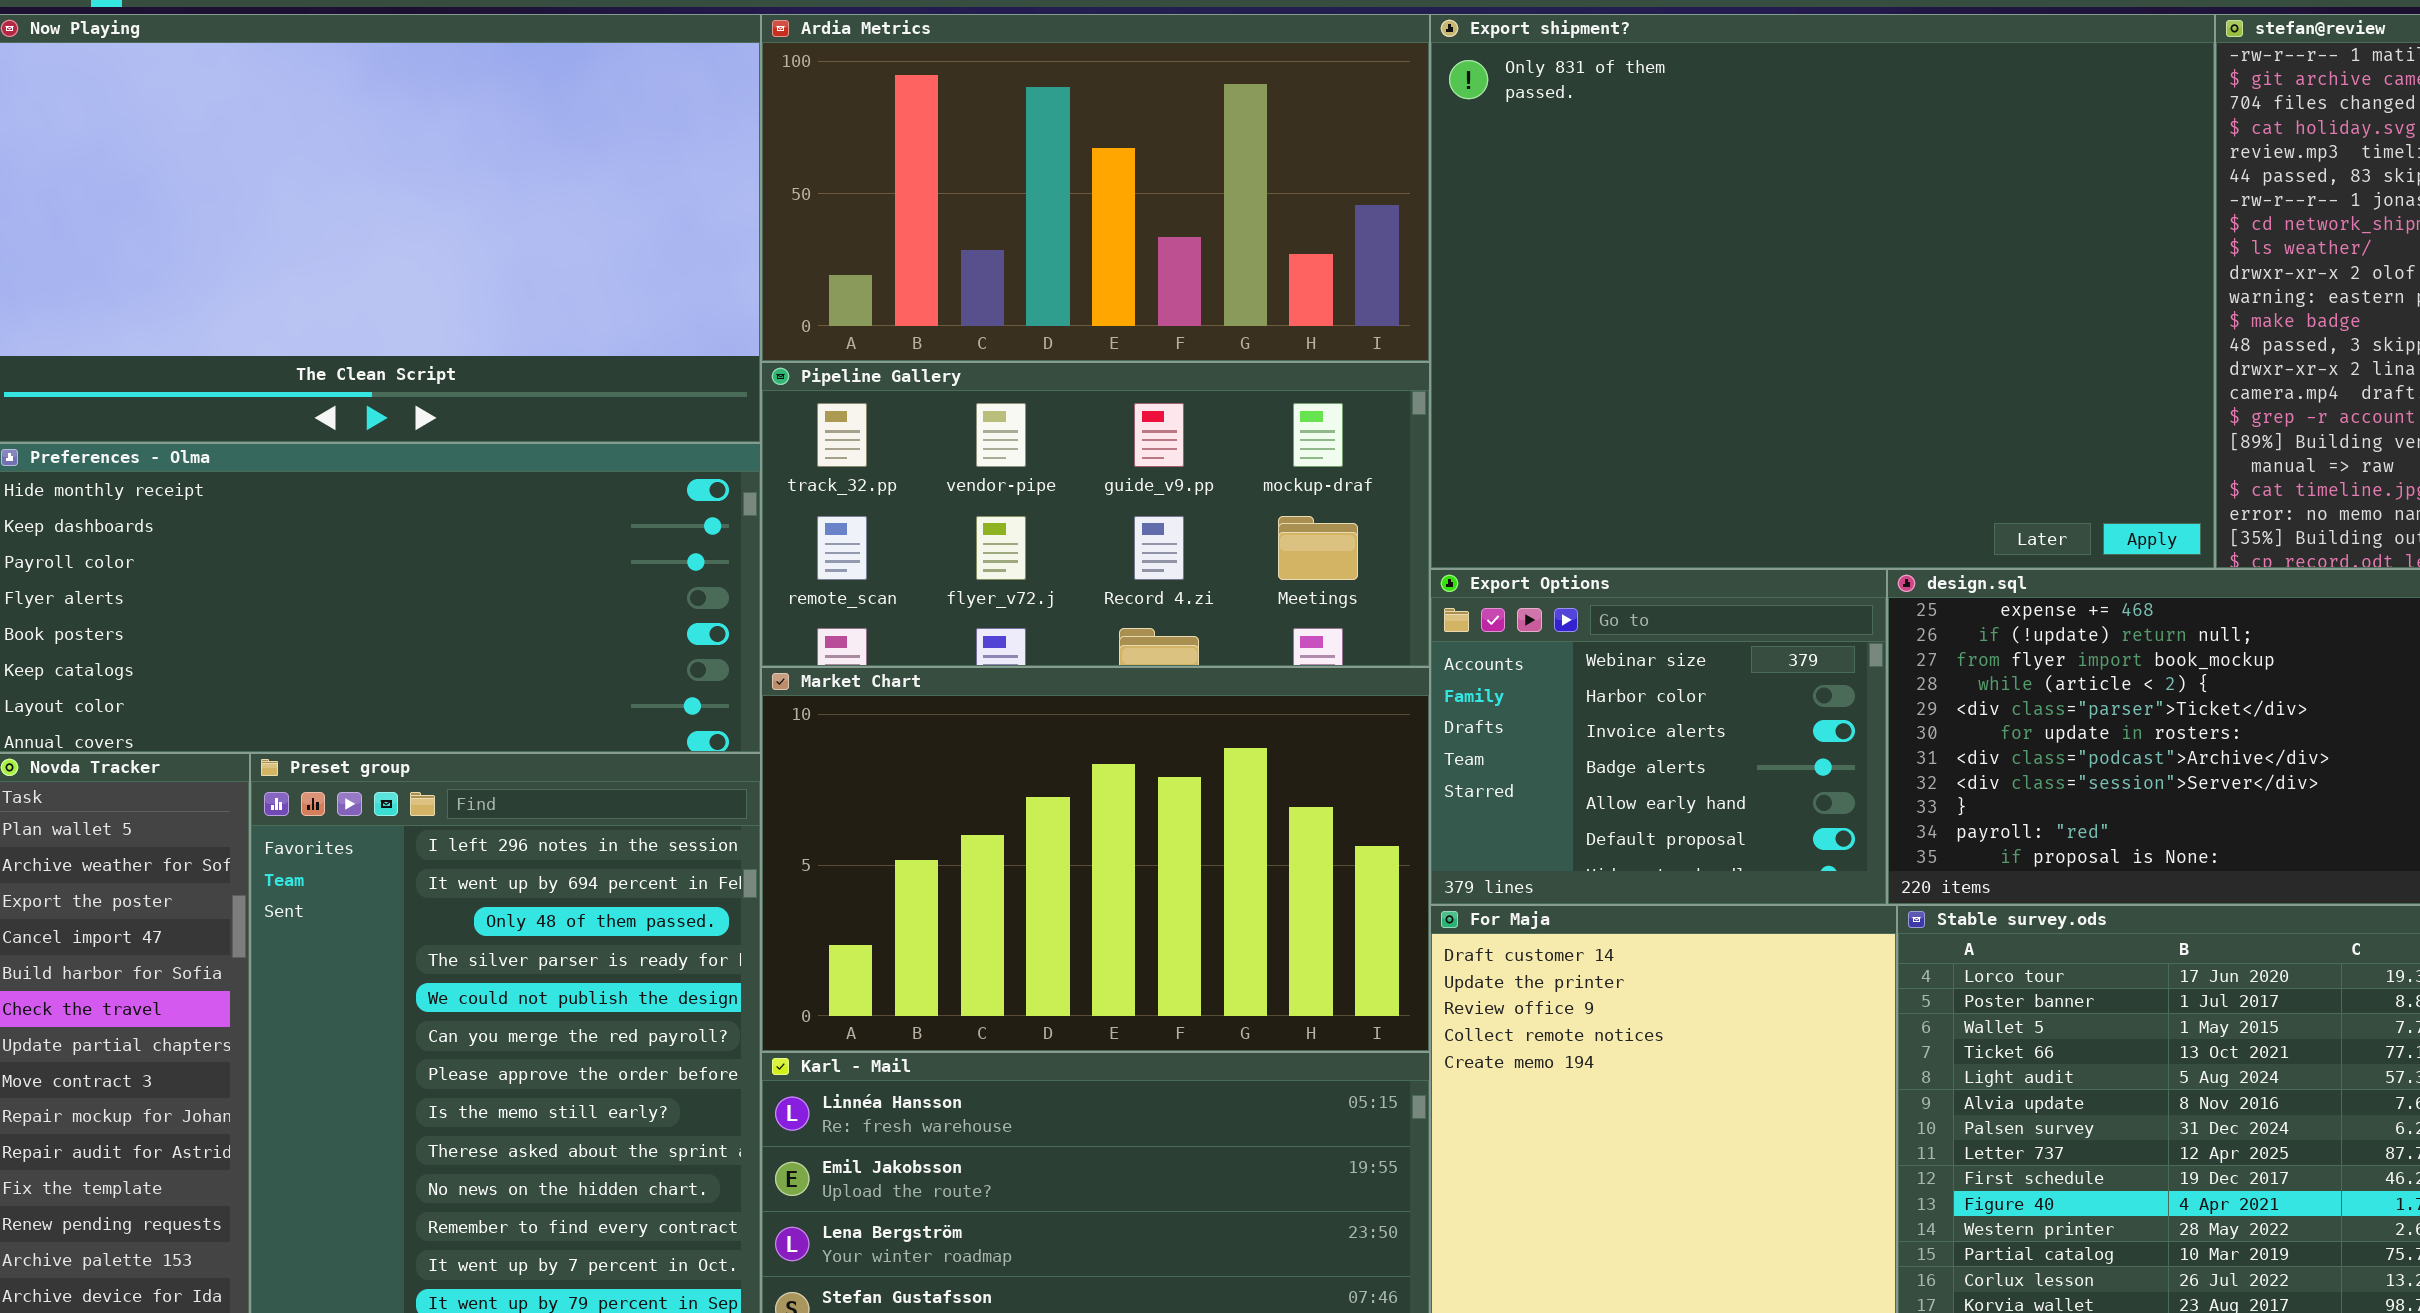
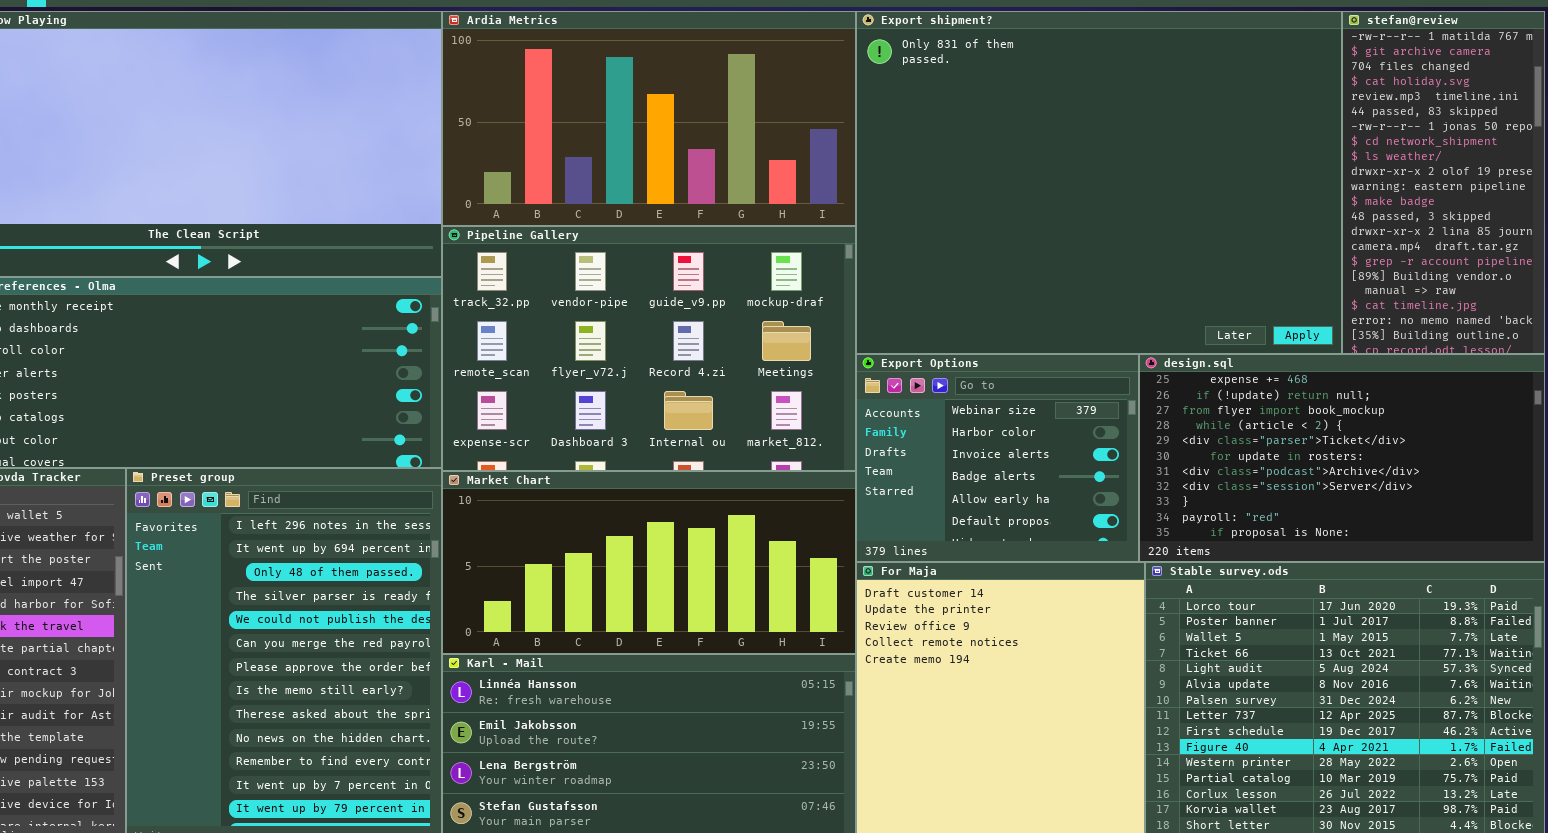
Pipeline Gallery: [761,362,1430,667] -> [442,226,856,471], resized
Market Chart: [761,667,1430,1052] -> [442,471,856,654], resized

